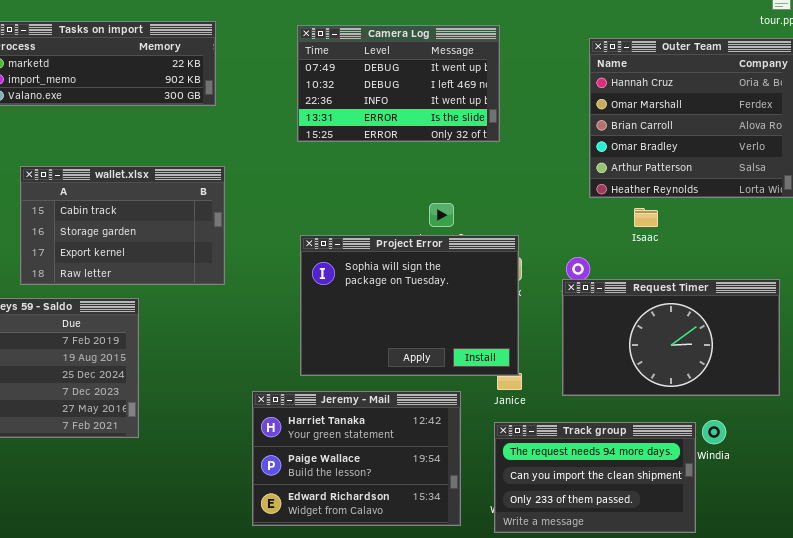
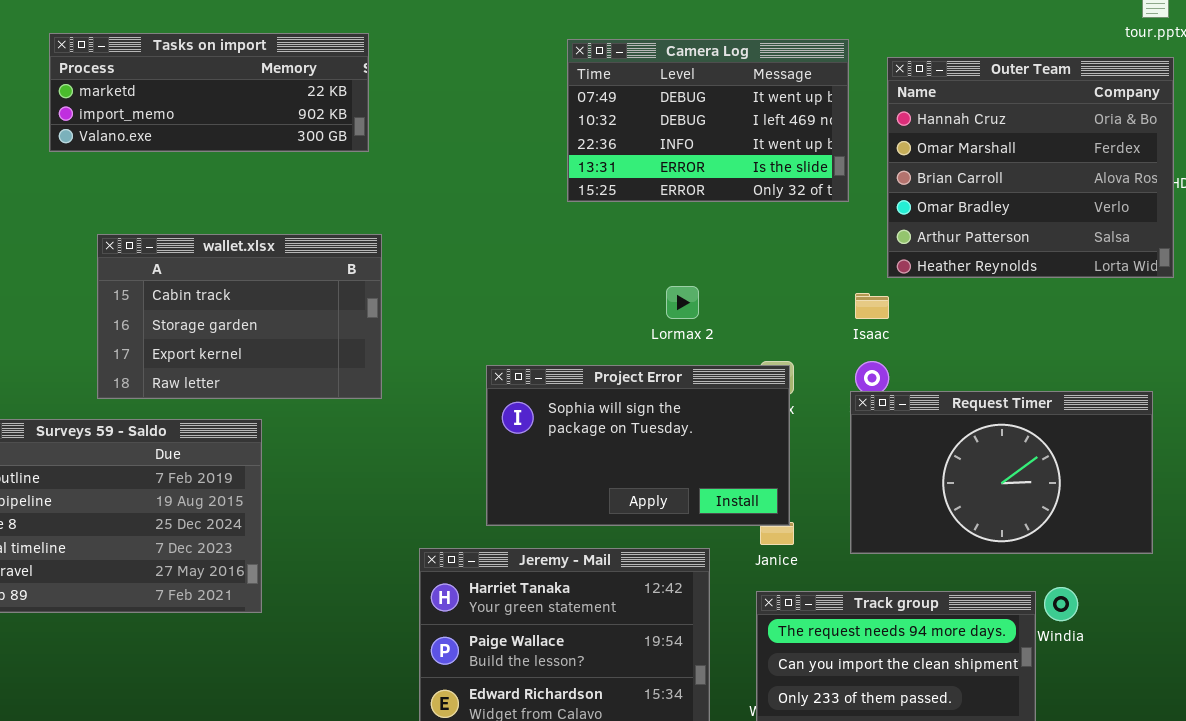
Camera Log: [297,25,500,142] -> [567,39,849,202], moved
Isaac: [634,208,658,227] -> [855,293,889,319], moved
Project Error: [300,235,519,376] -> [486,365,790,526], resized

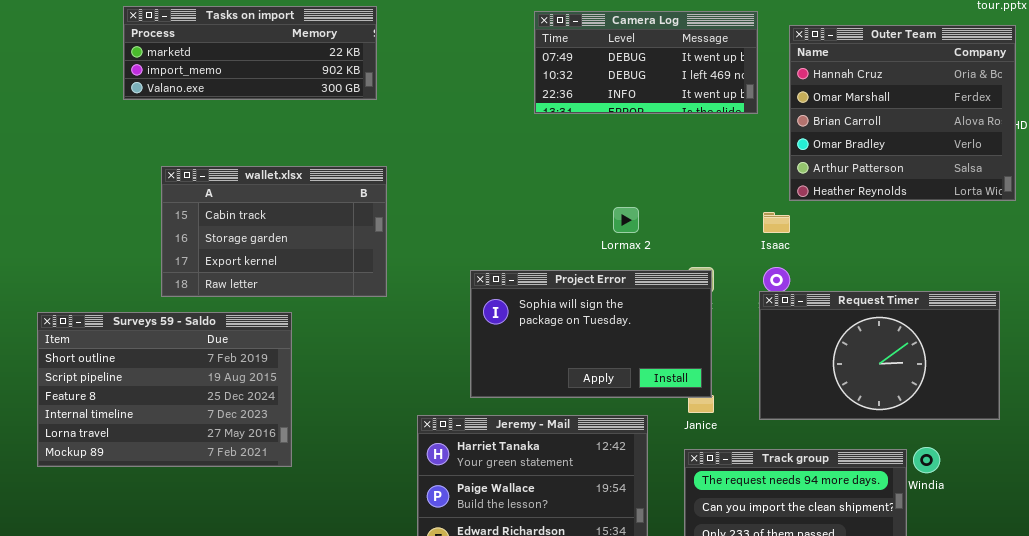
Camera Log: [567,39,849,202] -> [534,11,758,114], resized

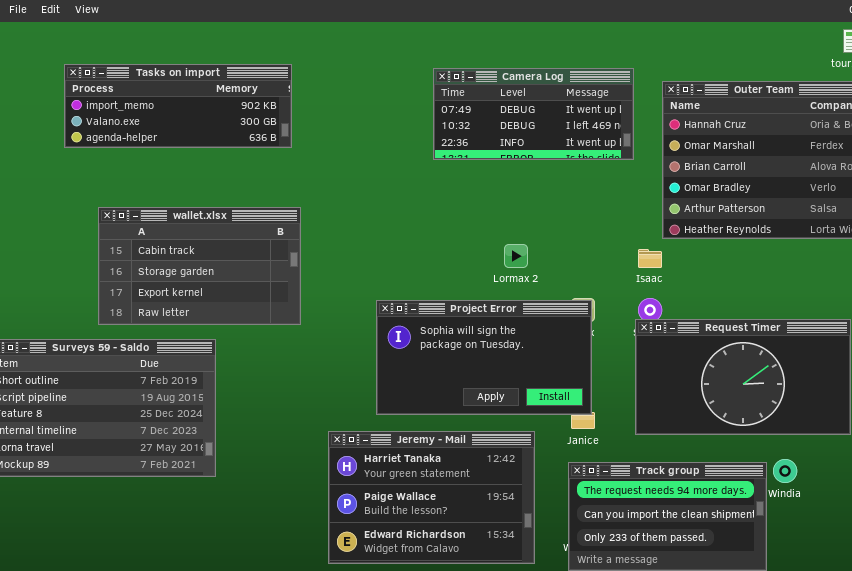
Tasks on import: [123,6,377,100] -> [64,64,292,148], scrolled down 1 row

